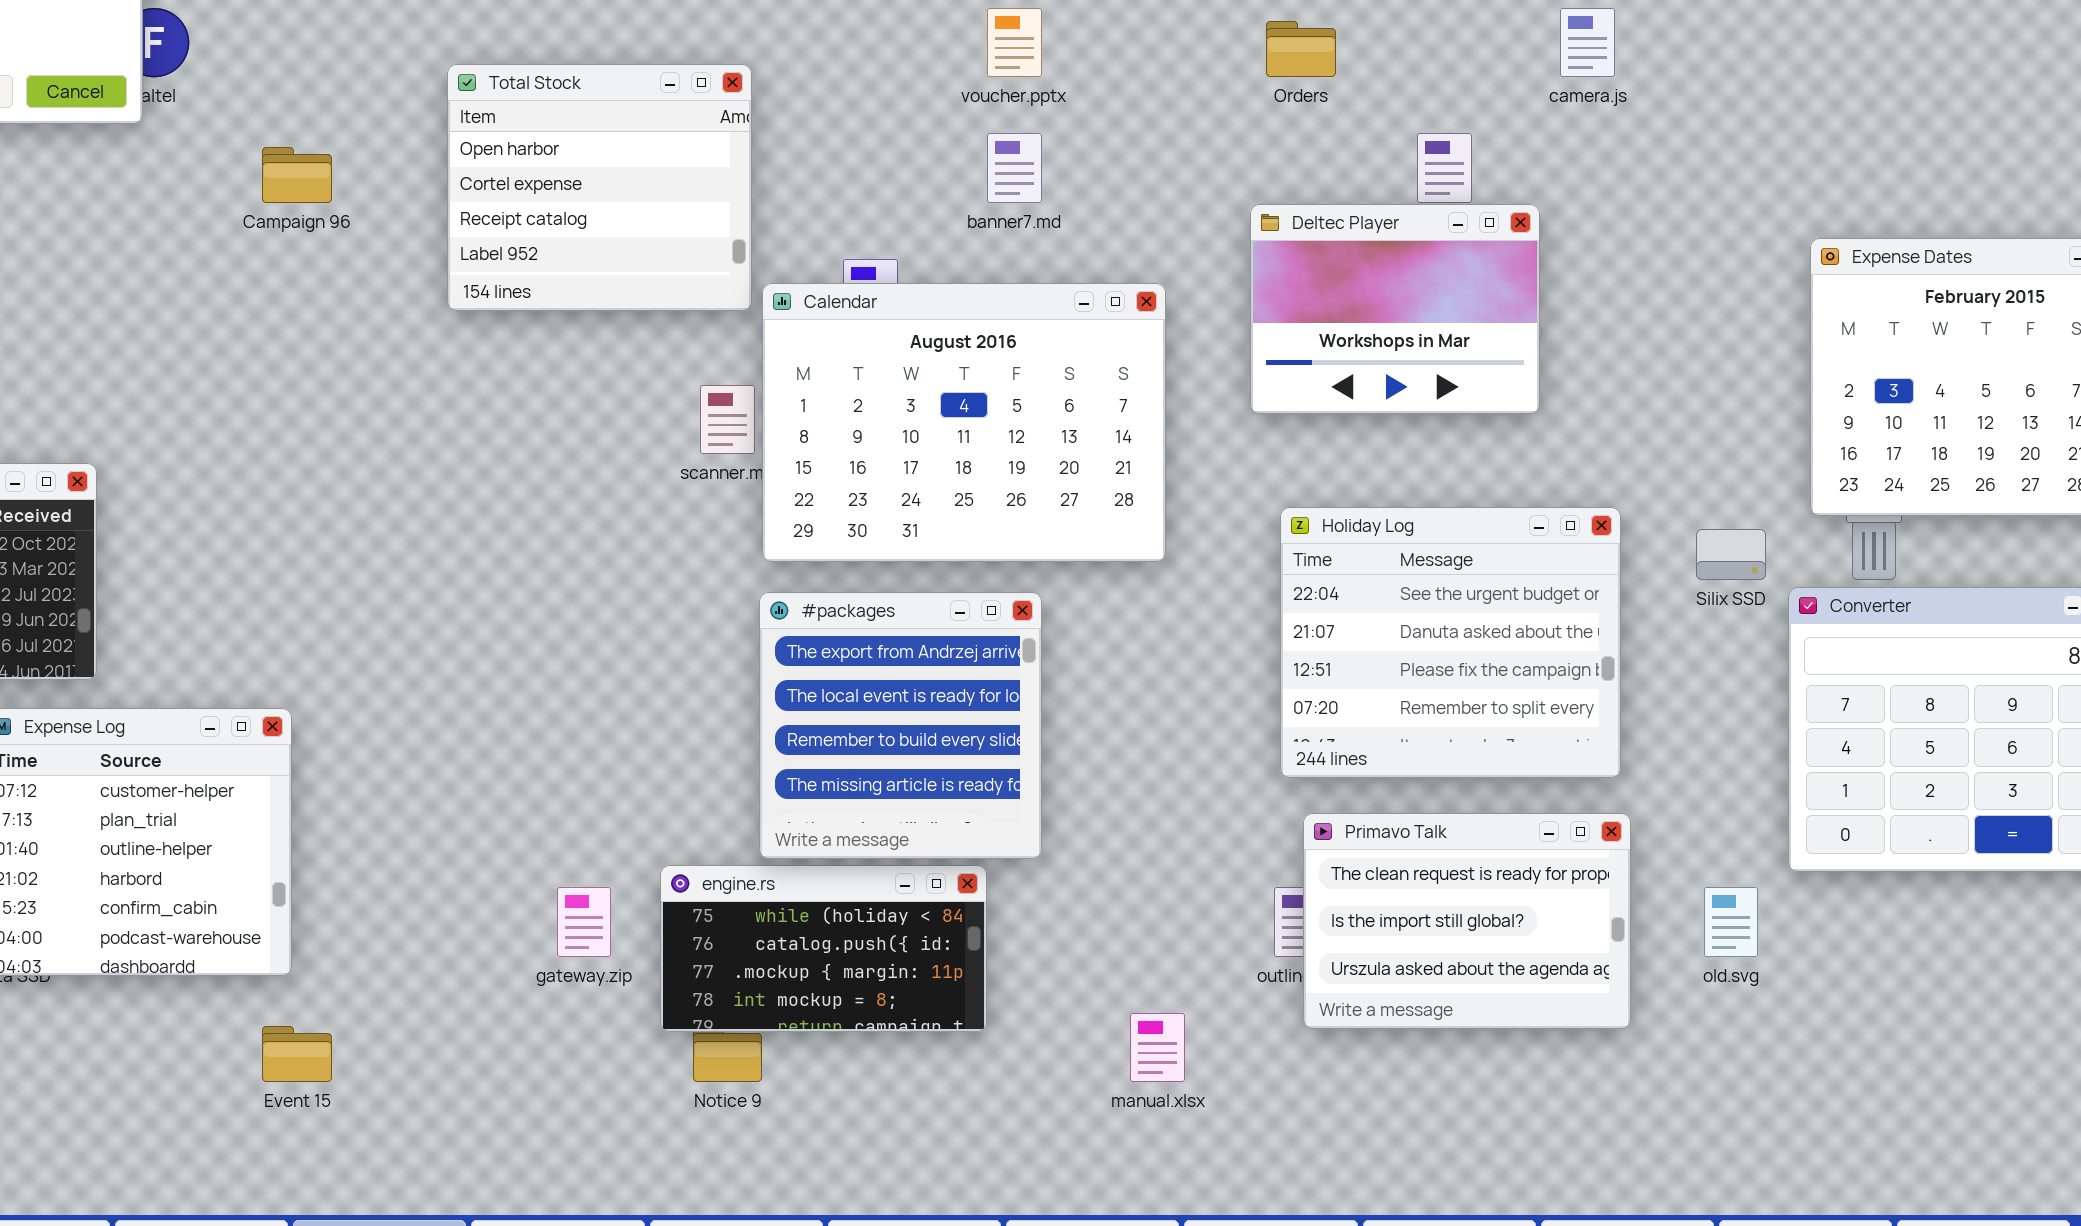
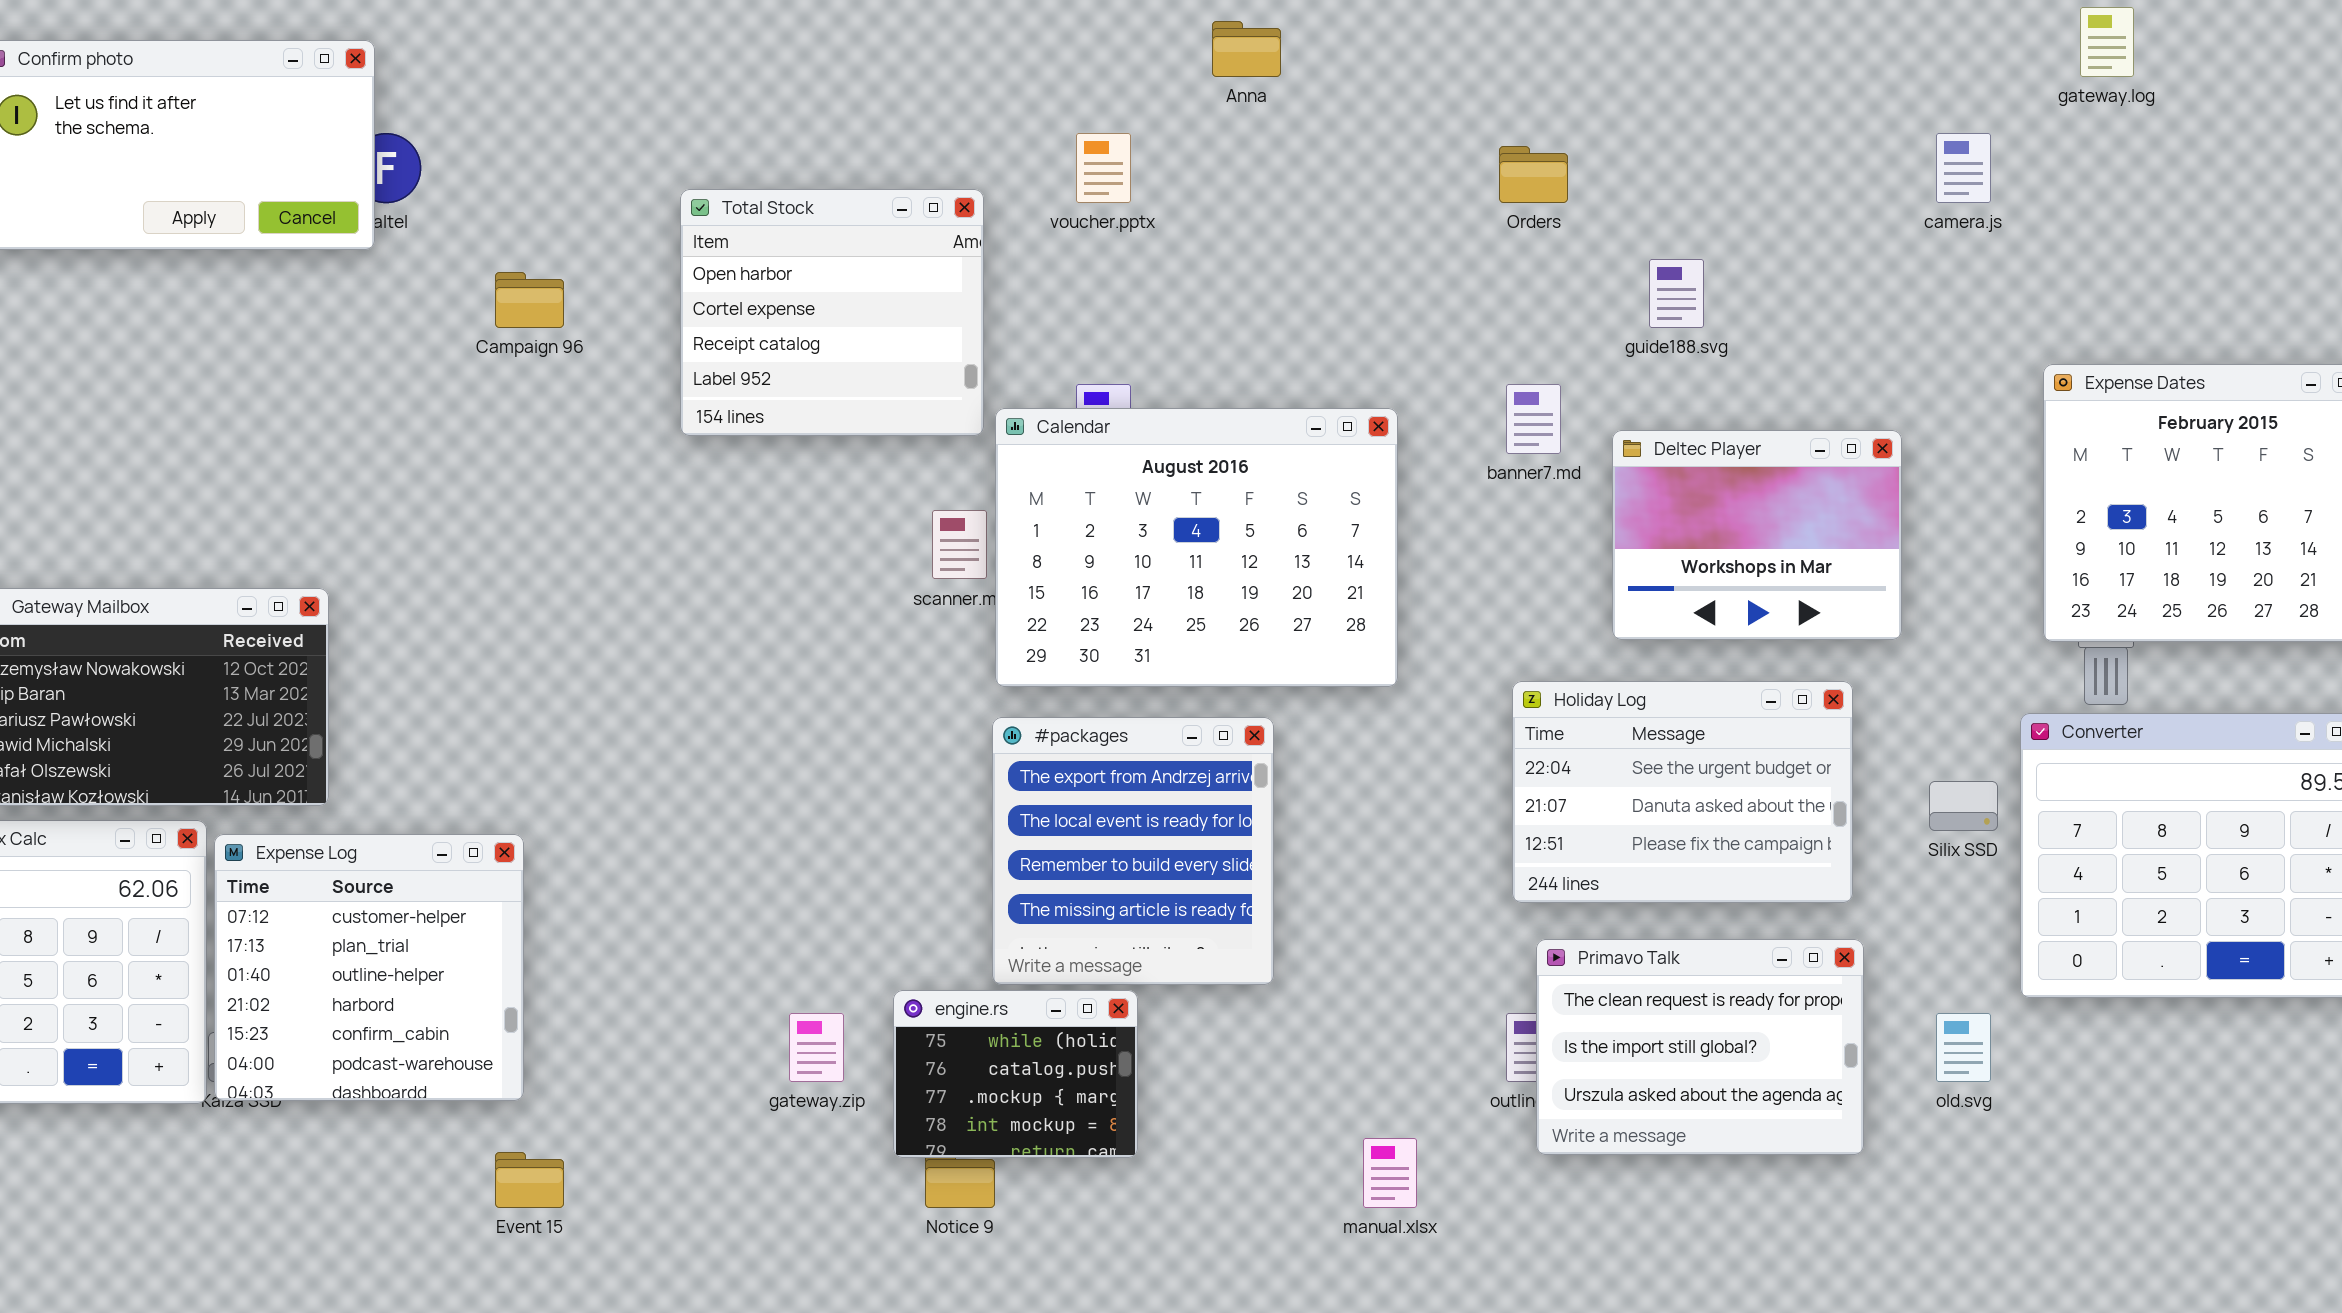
voucher.pptx: [987,8,1042,77] -> [1076,133,1131,203], moved
camera.js: [1560,8,1615,77] -> [1936,133,1991,203], moved
banner7.md: [987,133,1042,203] -> [1506,384,1561,454], moved
Deltec Player: [1250,204,1540,414] -> [1612,430,1902,640], moved
Holiday Log: [1280,507,1621,778] -> [1512,681,1853,903], resized
Silix SSD: [1696,529,1766,580] -> [1929,781,1998,831], moved
engine.rs: [660,865,987,1032] -> [893,990,1138,1158], resized

